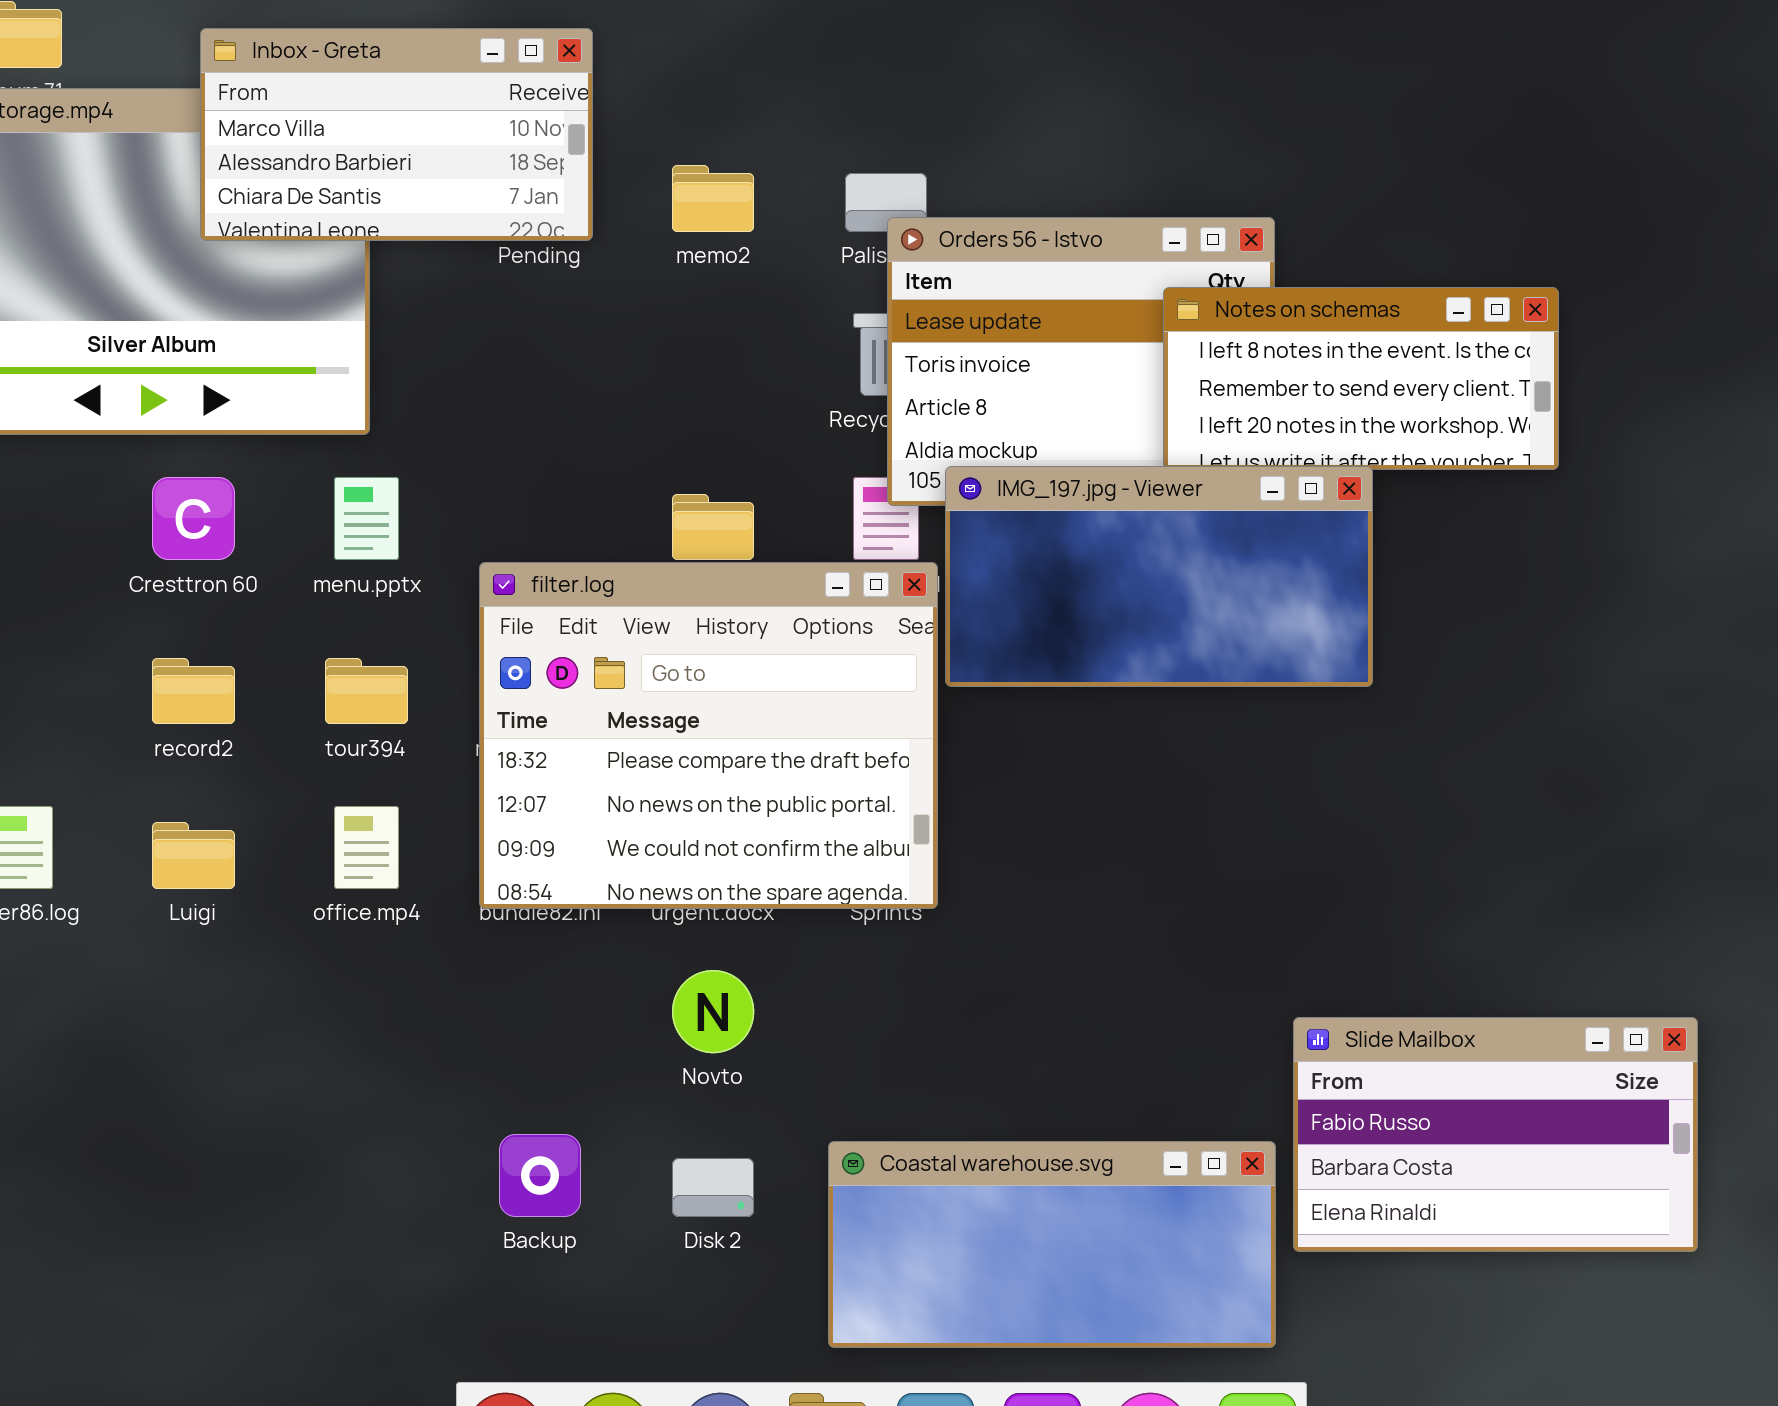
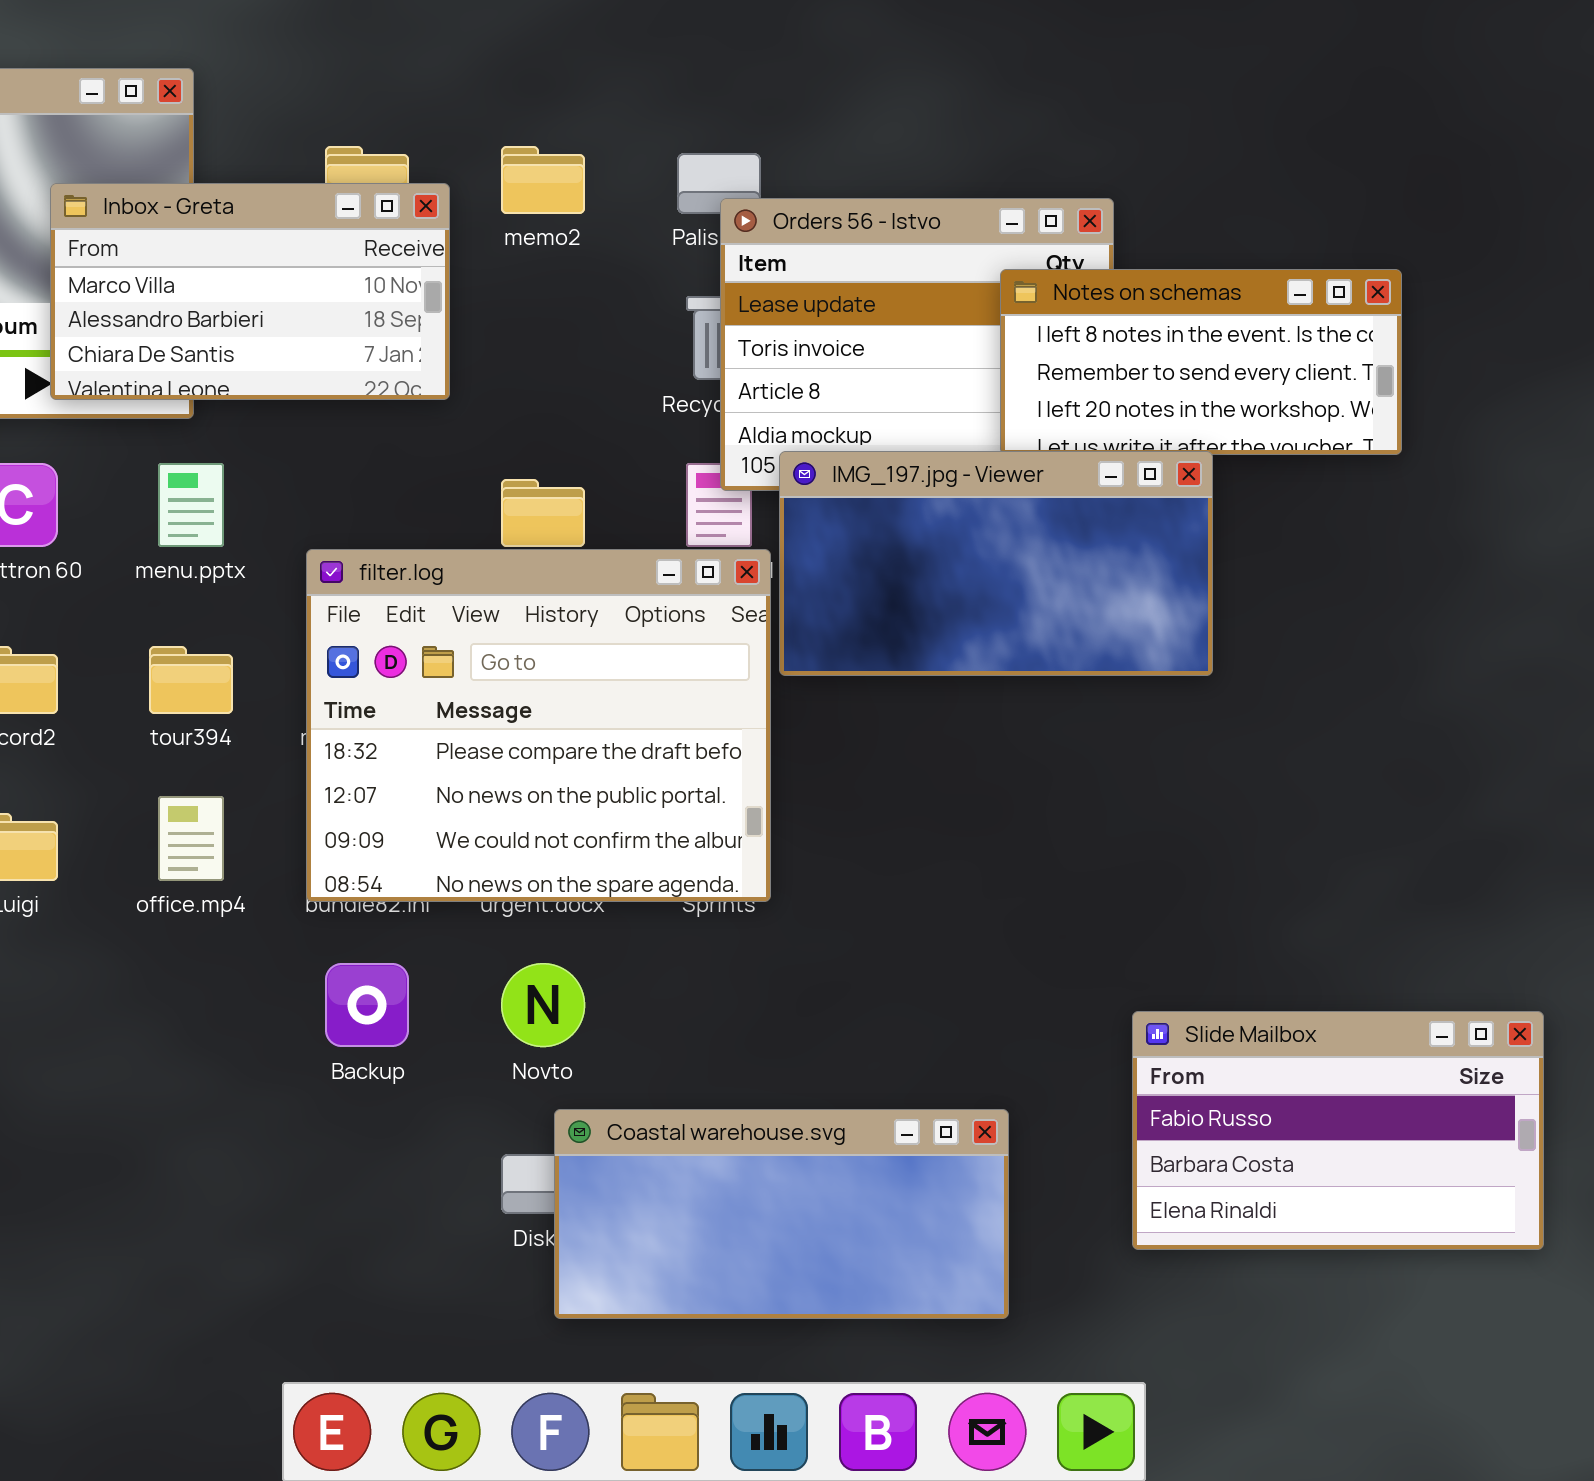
Inbox - Greta: [200,28,593,241] -> [50,183,450,400], moved
Backup: [499,1134,581,1217] -> [325,963,409,1047], moved
Coastal warehouse.svg: [828,1141,1276,1348] -> [554,1109,1009,1319], moved

